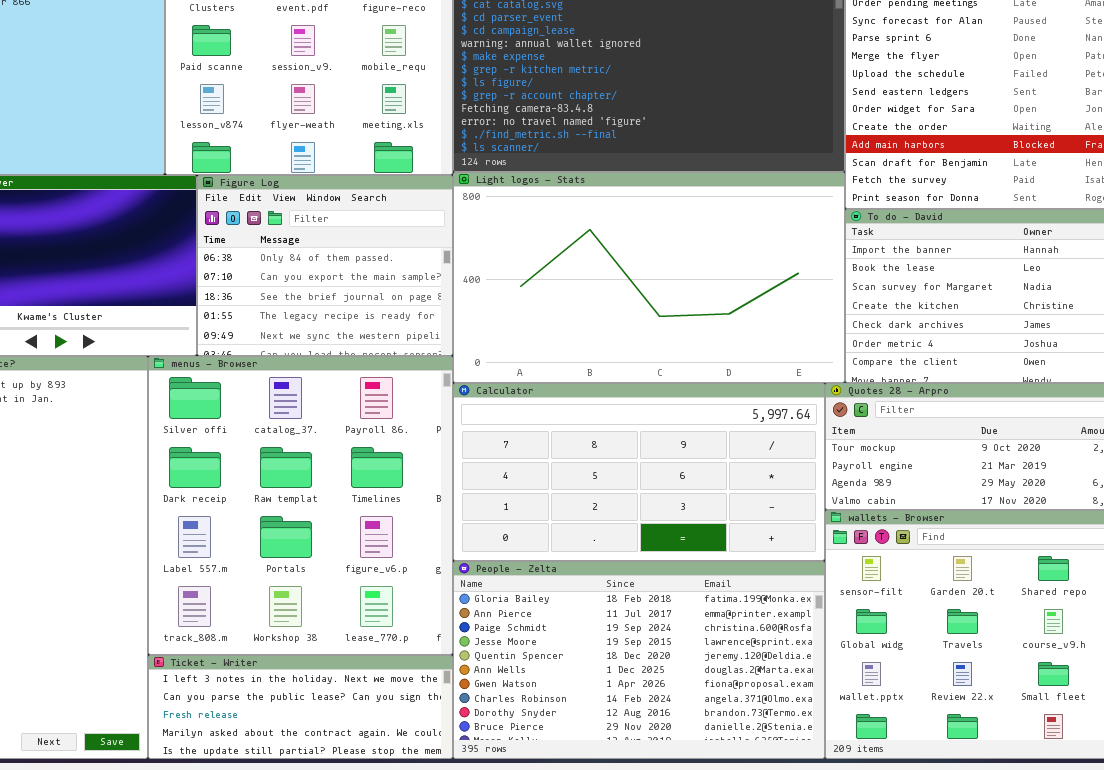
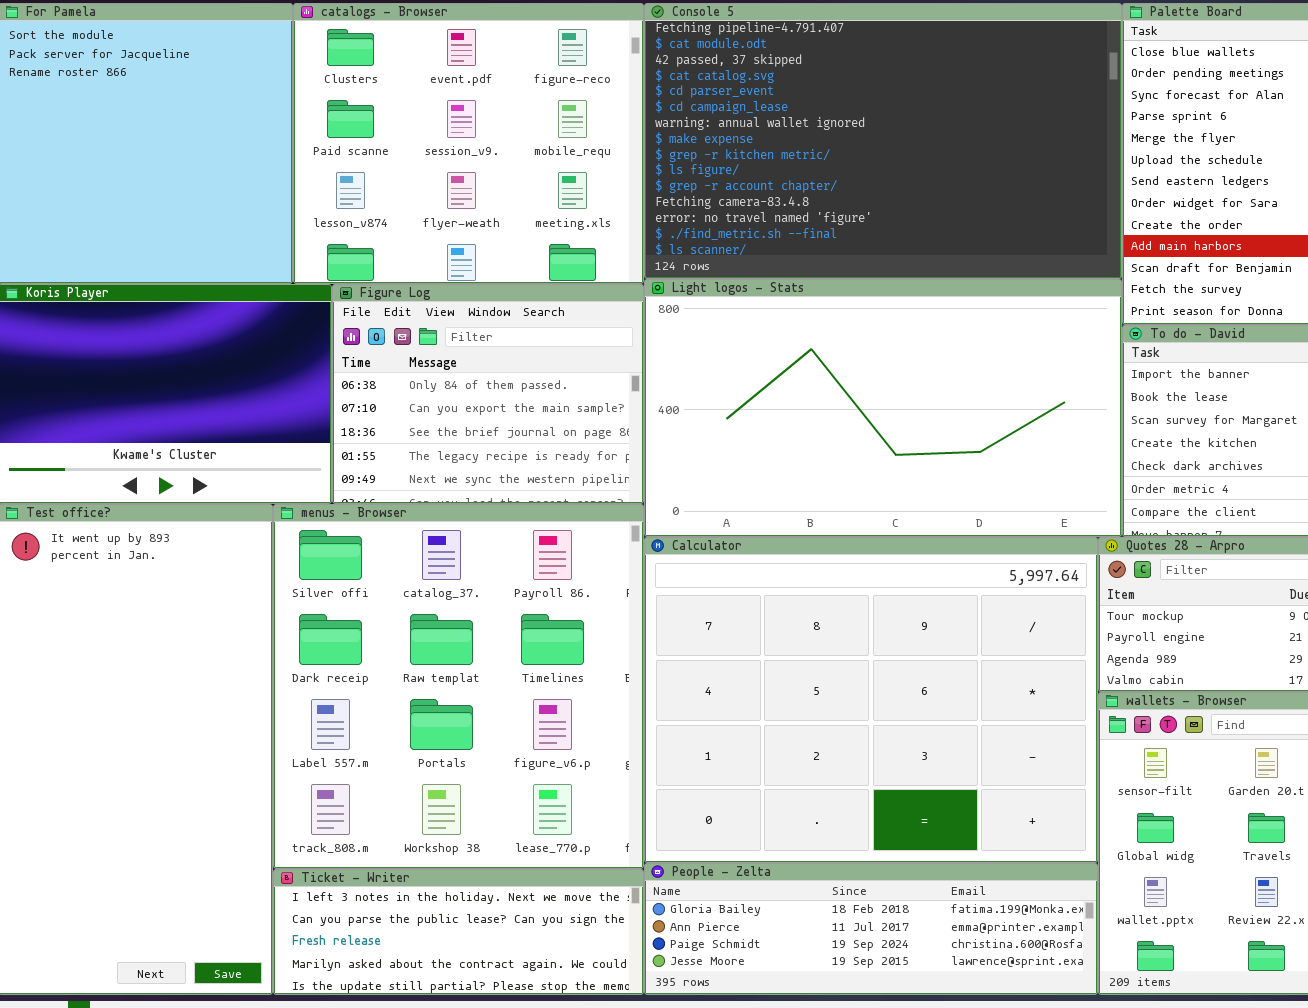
Calculator: [453,383,825,561] -> [644,537,1098,863], resized
People - Zelta: [453,561,825,759] -> [644,863,1098,995], resized

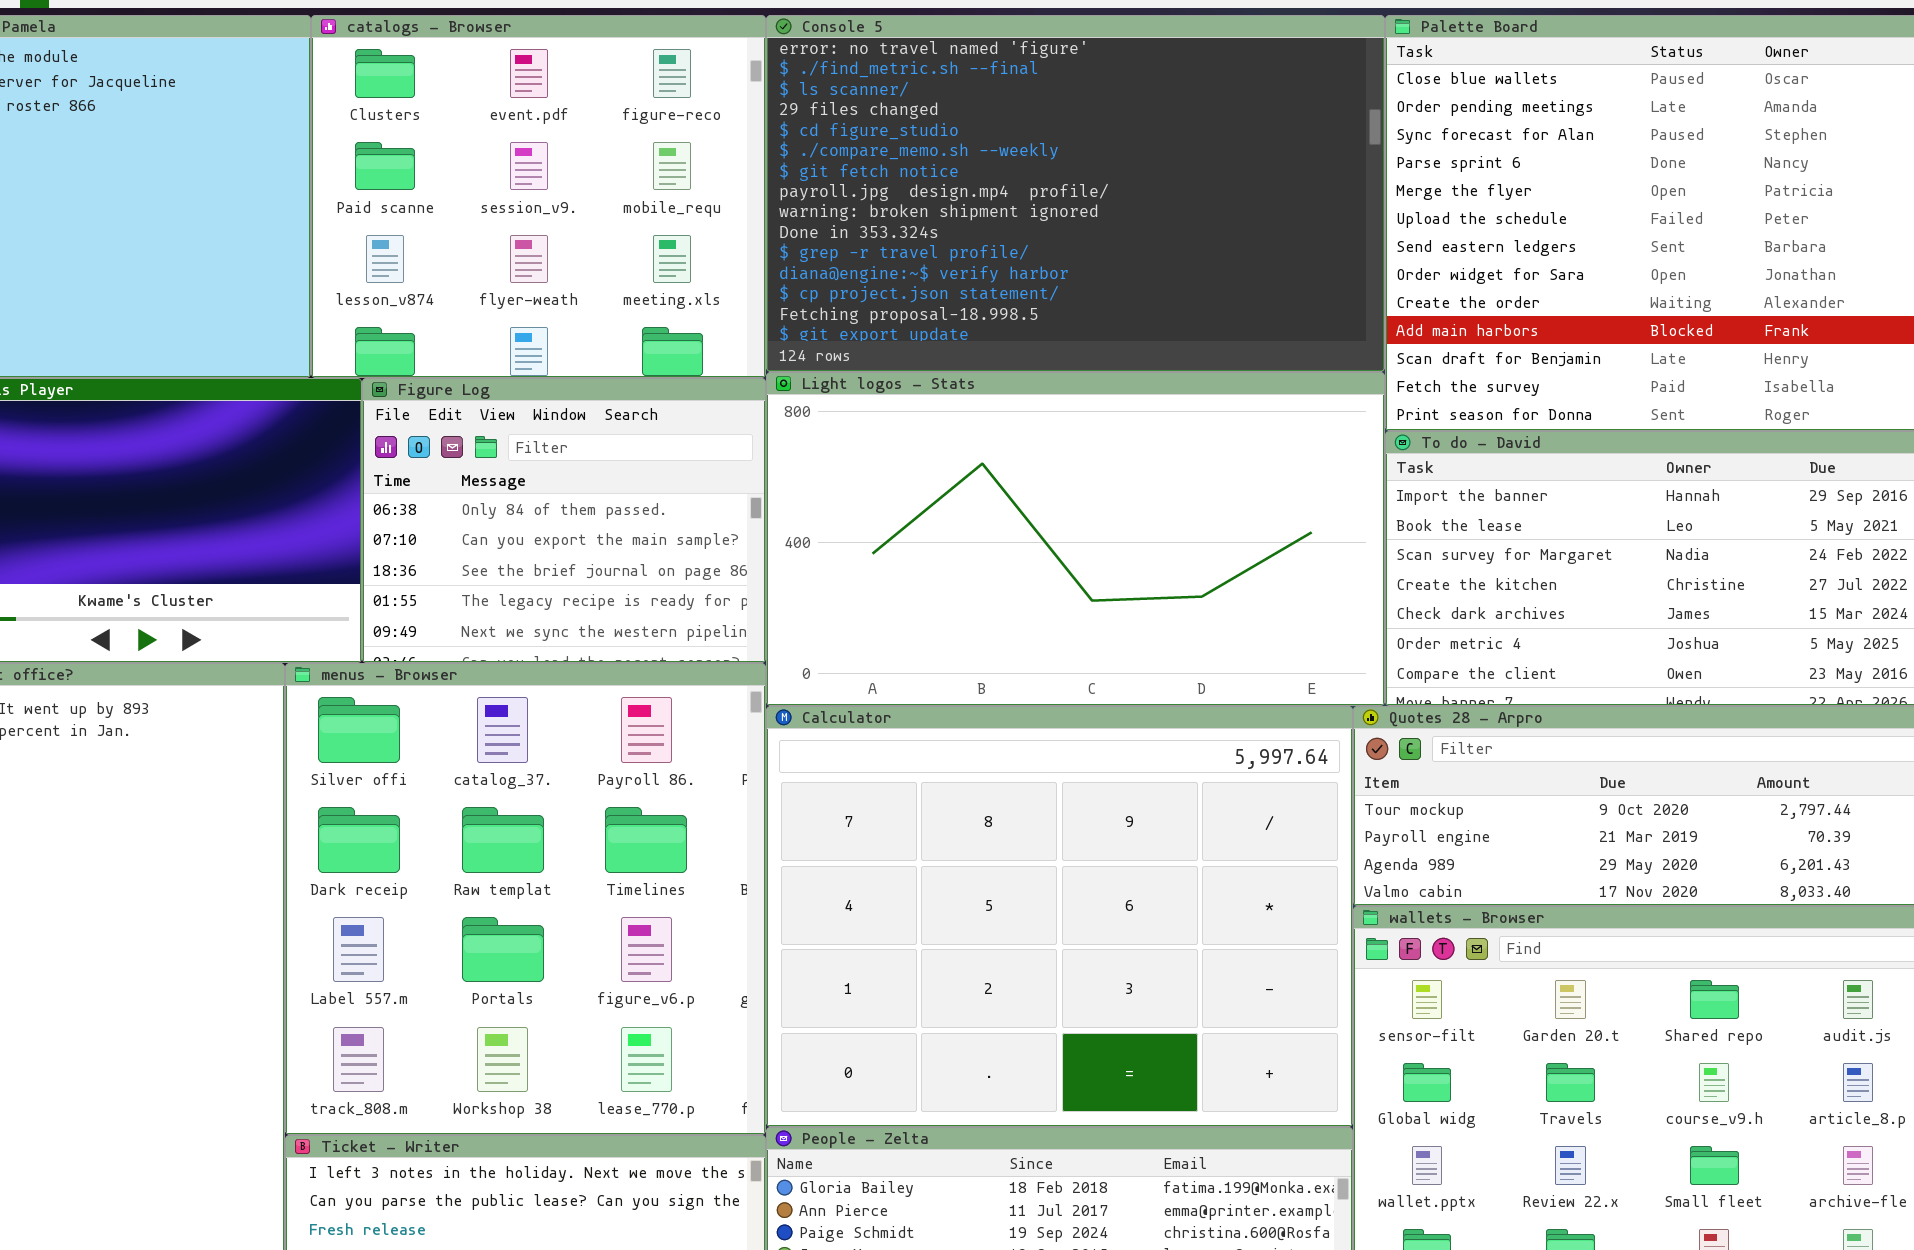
Console 5: [644,3,1122,279] -> [766,15,1385,372], scrolled down 12 rows

